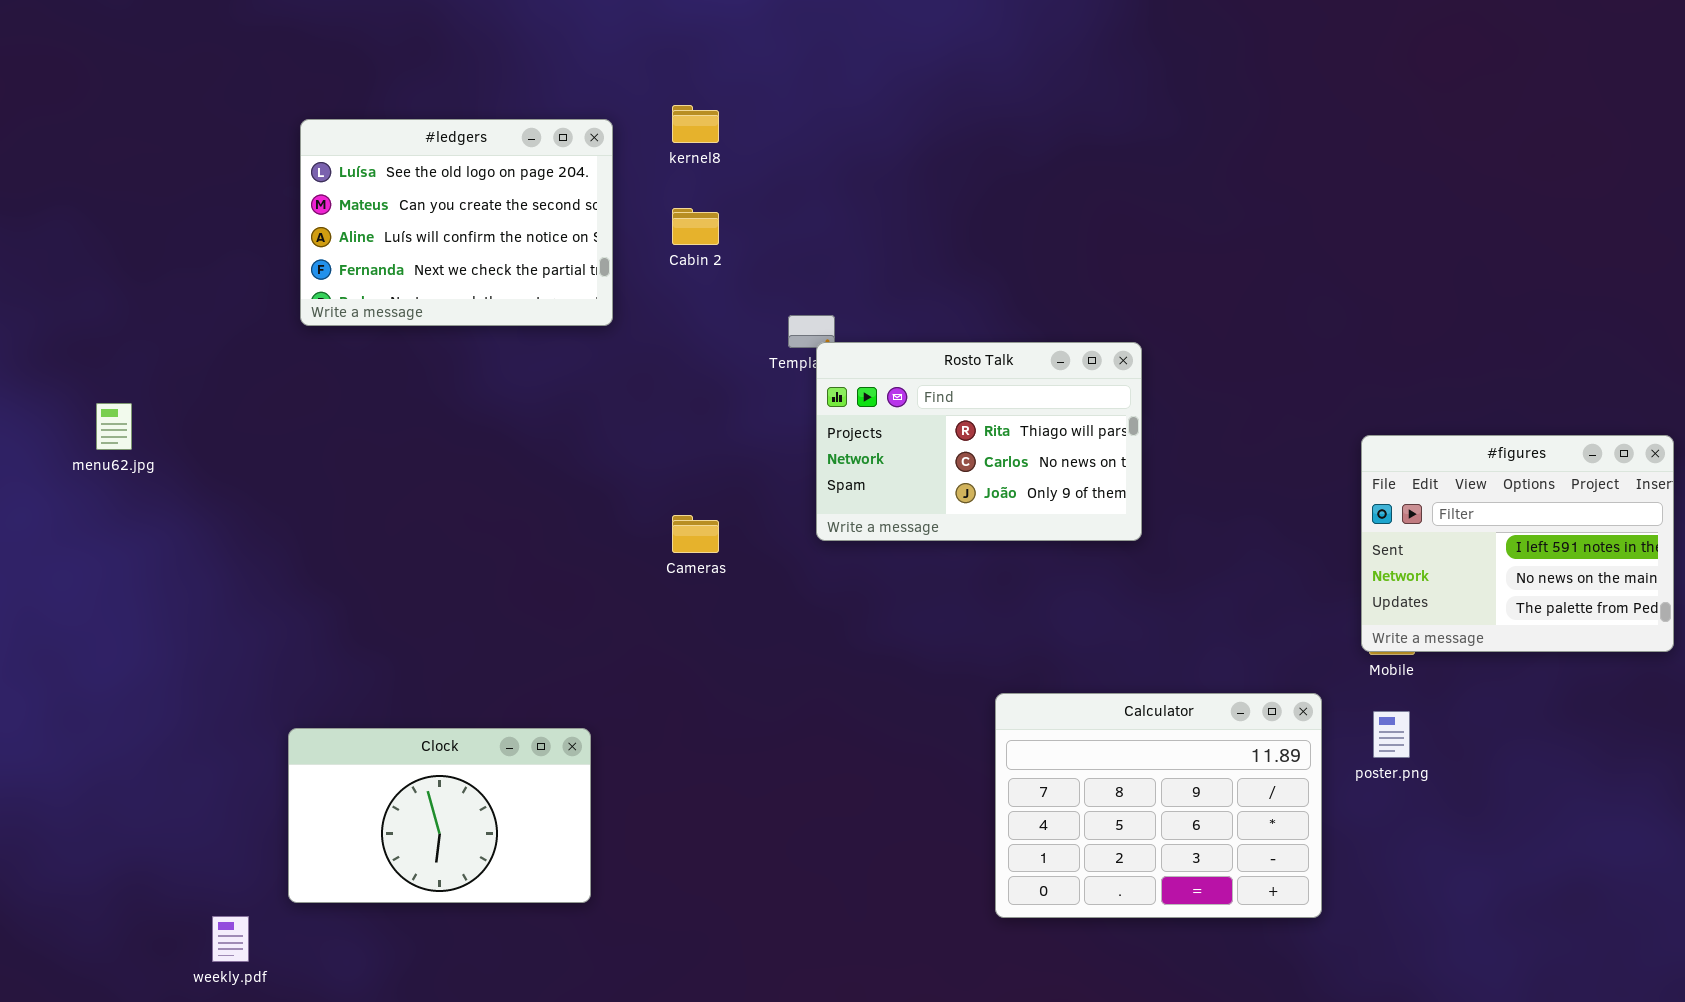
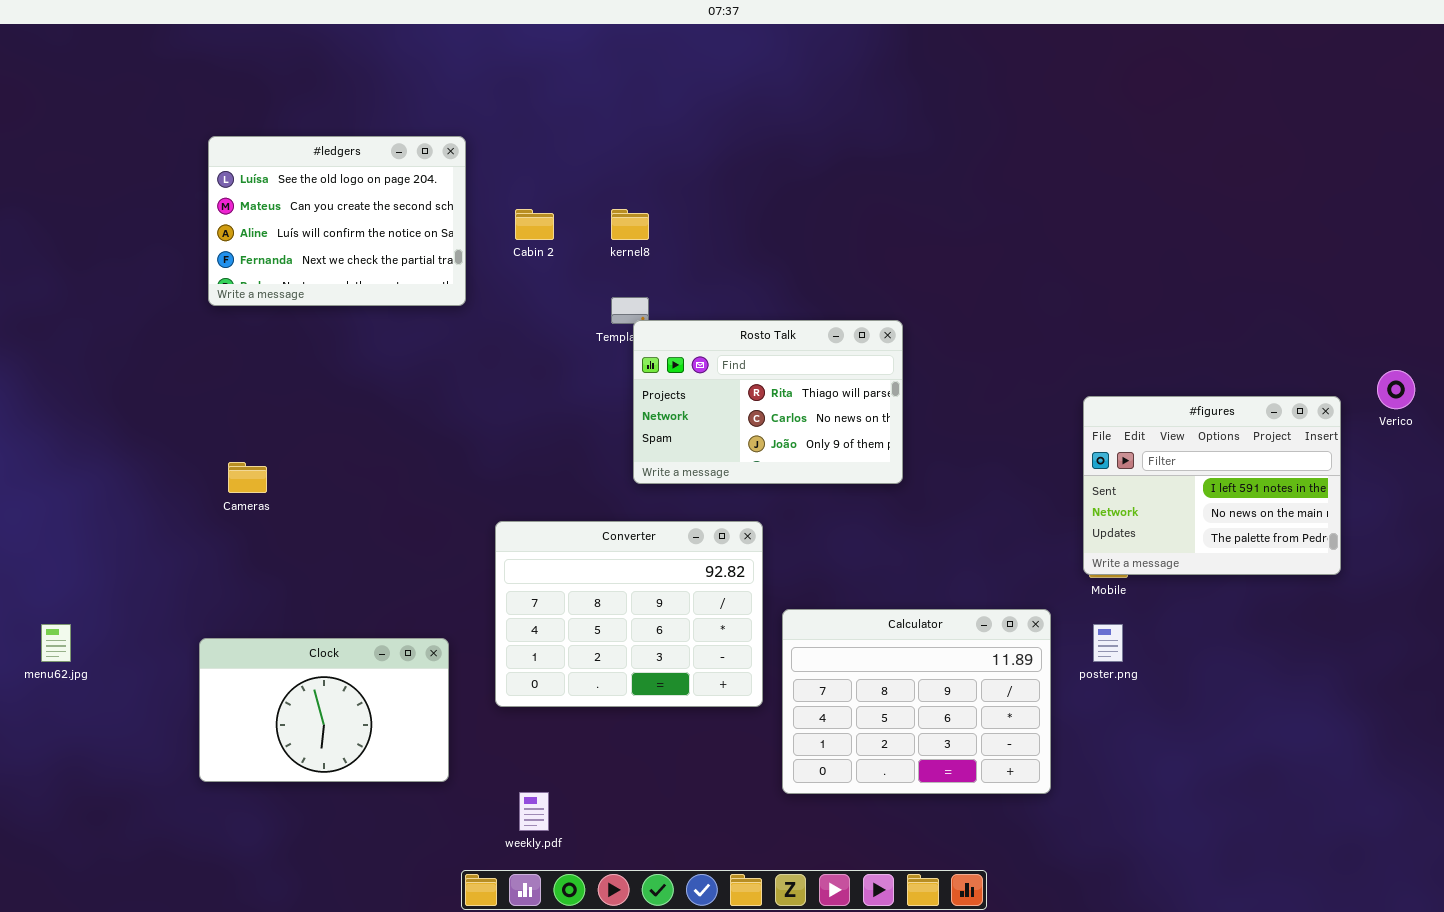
kernel8: [672,105,719,143] -> [611,209,649,240], moved
menu62.jpg: [96,403,132,450] -> [41,624,71,662], moved
Cameras: [672,515,719,553] -> [228,462,267,493], moved
Converter: none -> [495,521,763,707], opened
weekly.pdf: [212,916,249,962] -> [519,792,549,831], moved

